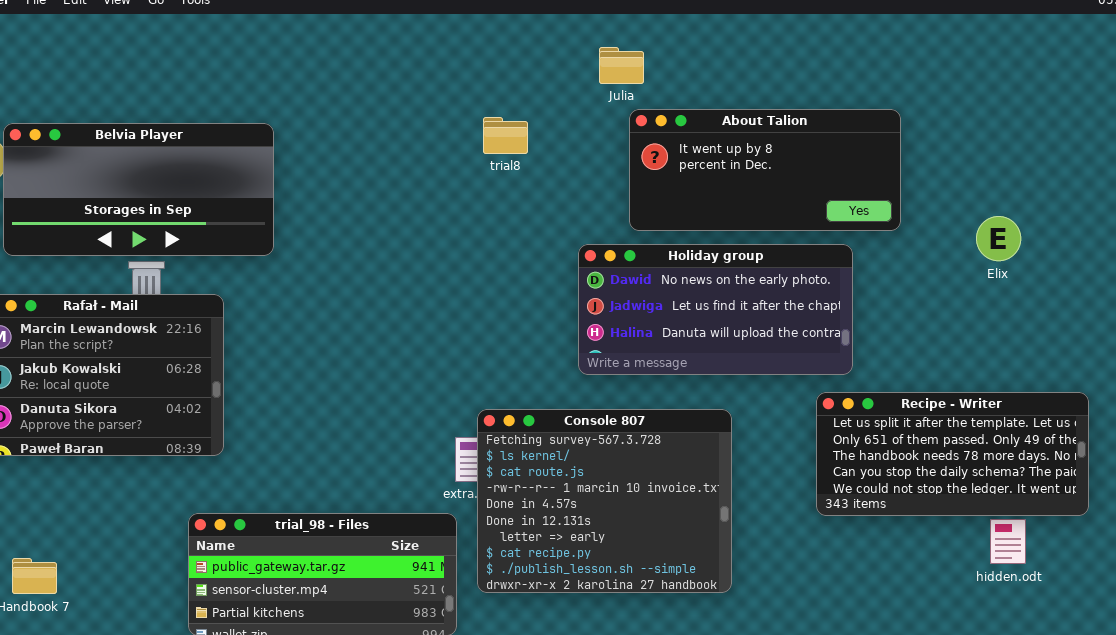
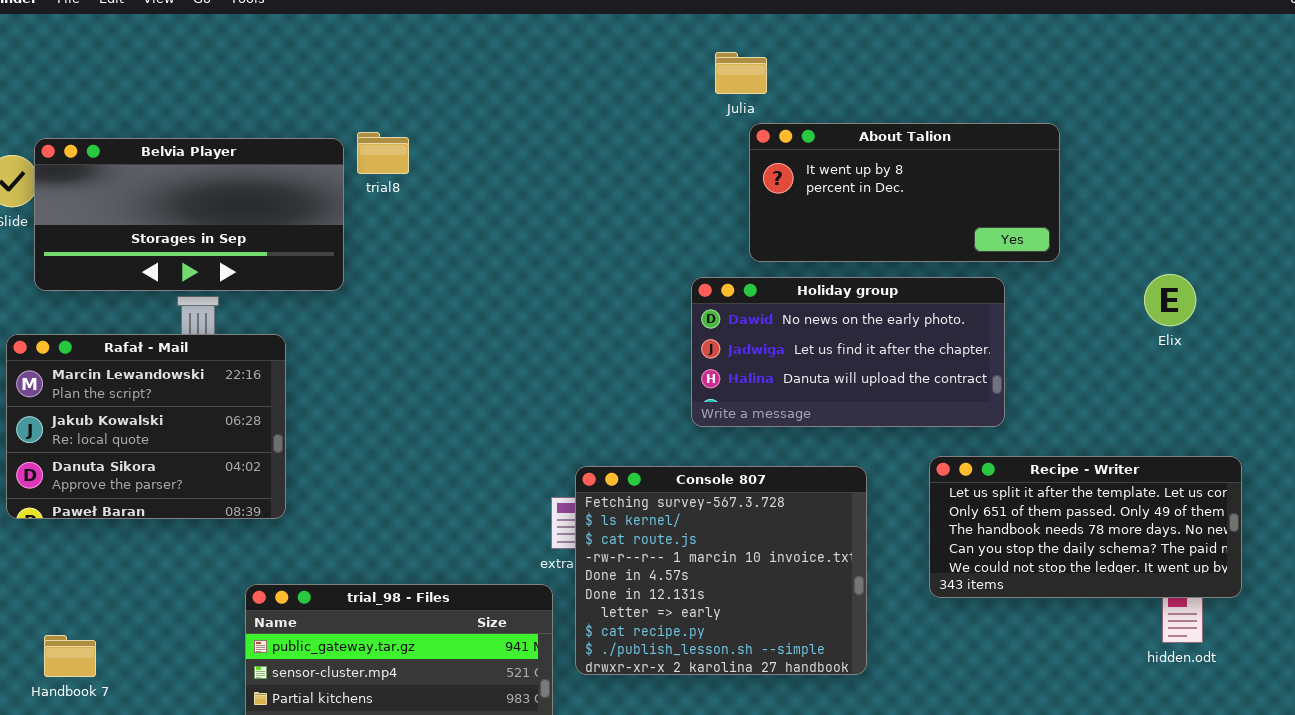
trial8: [483,117,528,154] -> [357,132,409,174], moved
Elix: [976,216,1021,261] -> [1144,274,1196,326], moved
Recipe - Writer: [816,392,1089,516] -> [929,456,1242,598], moved

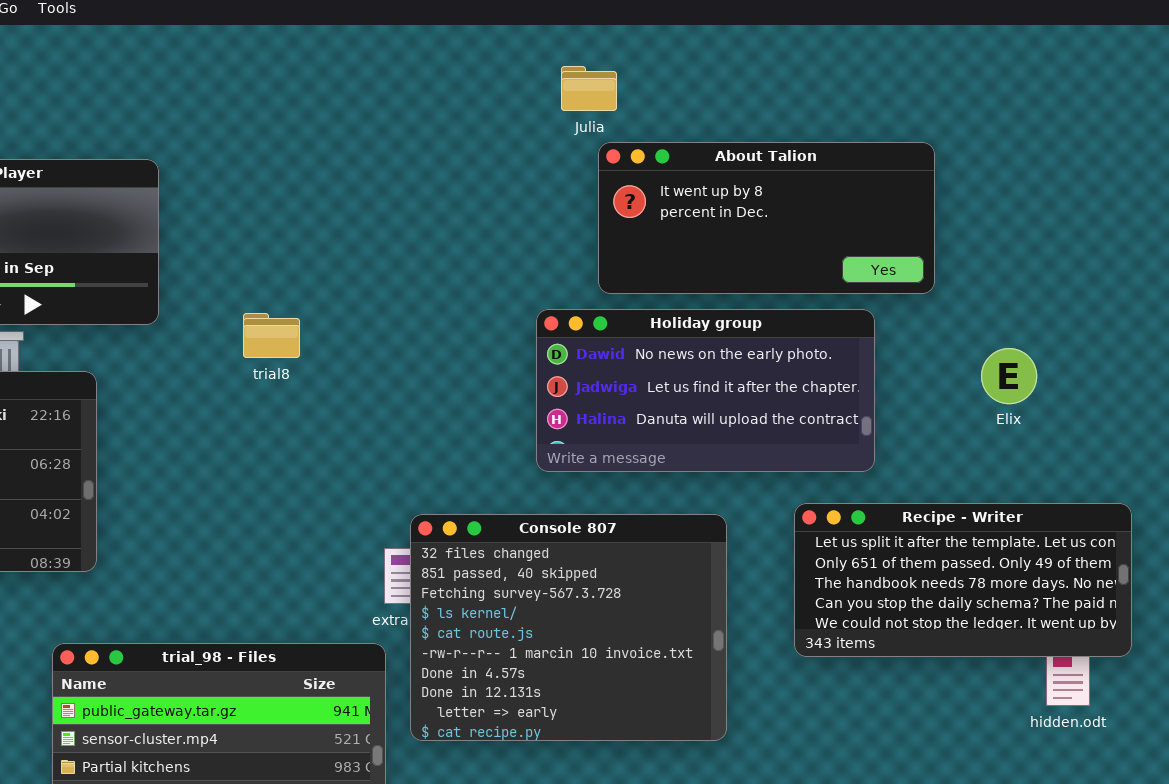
trial8: [357,132,409,174] -> [243,313,300,358], moved
Elix: [1144,274,1196,326] -> [981,348,1037,404], moved
Console 807: [575,466,867,675] -> [410,514,727,741], scrolled up 2 rows

